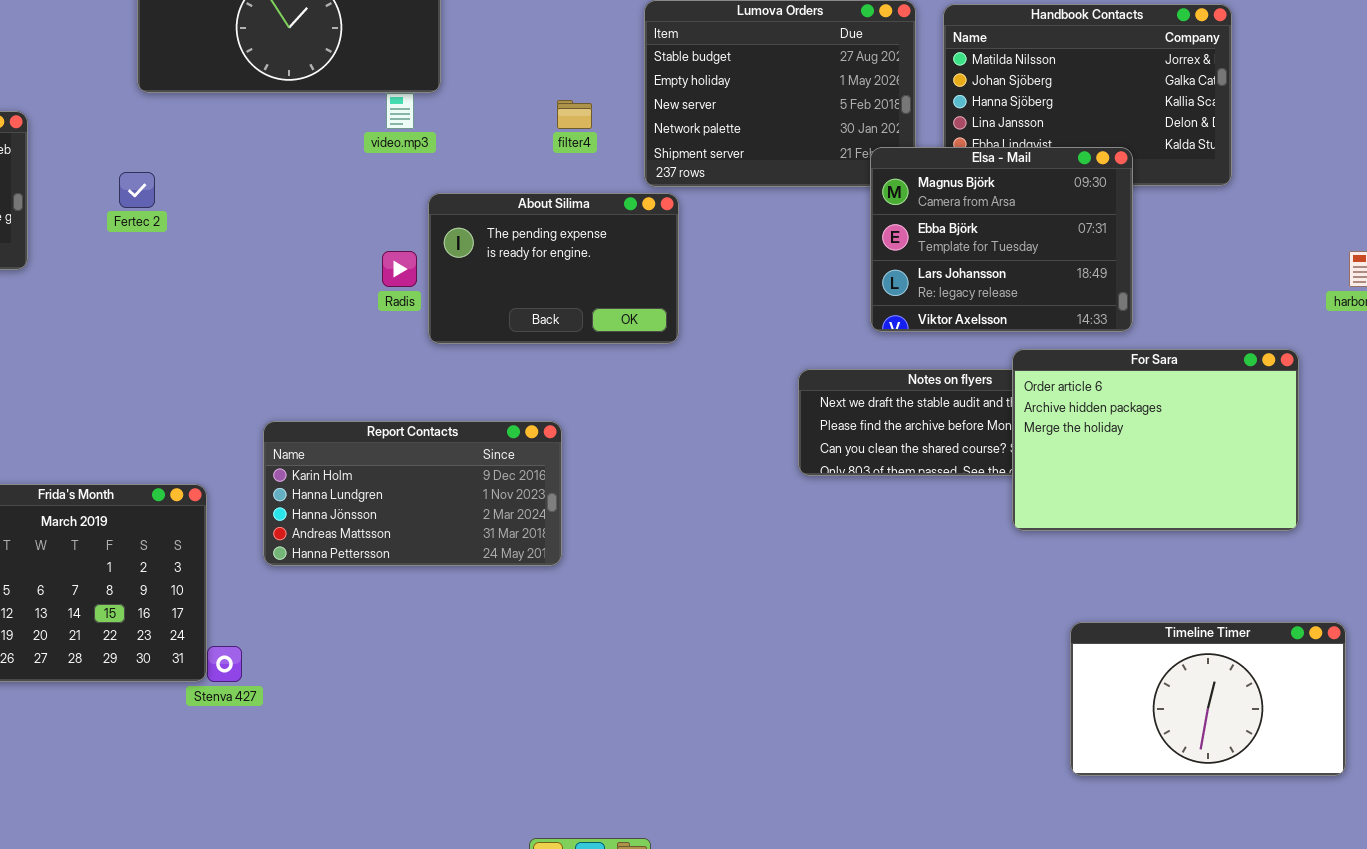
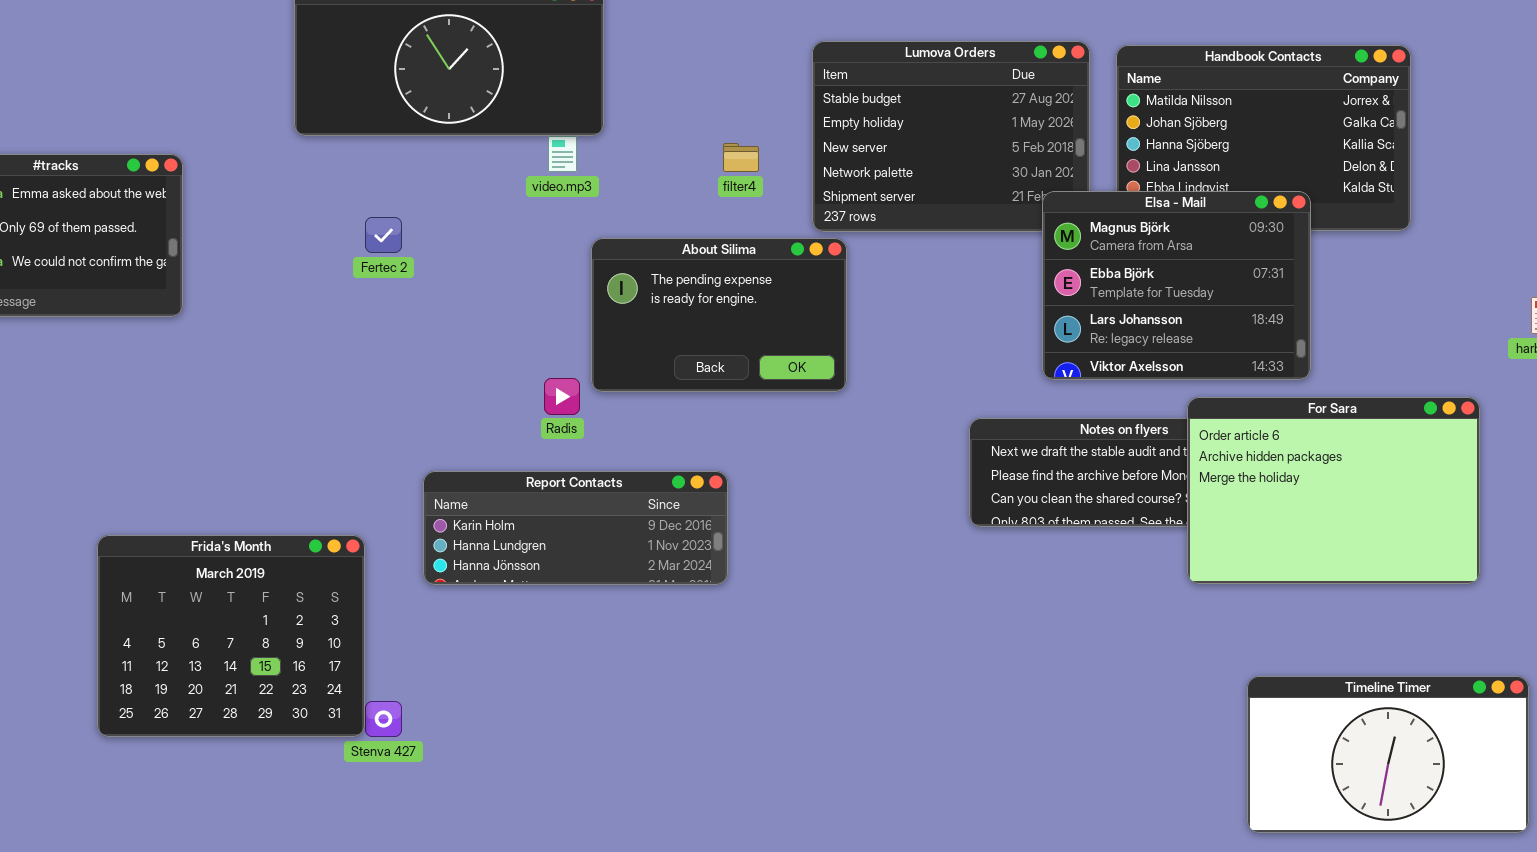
Fertec 2: [119,172,155,208] -> [365,217,402,253], moved
Radis: [382,251,417,287] -> [544,378,580,415], moved
Report Contacts: [263,421,562,566] -> [423,471,728,585], resized

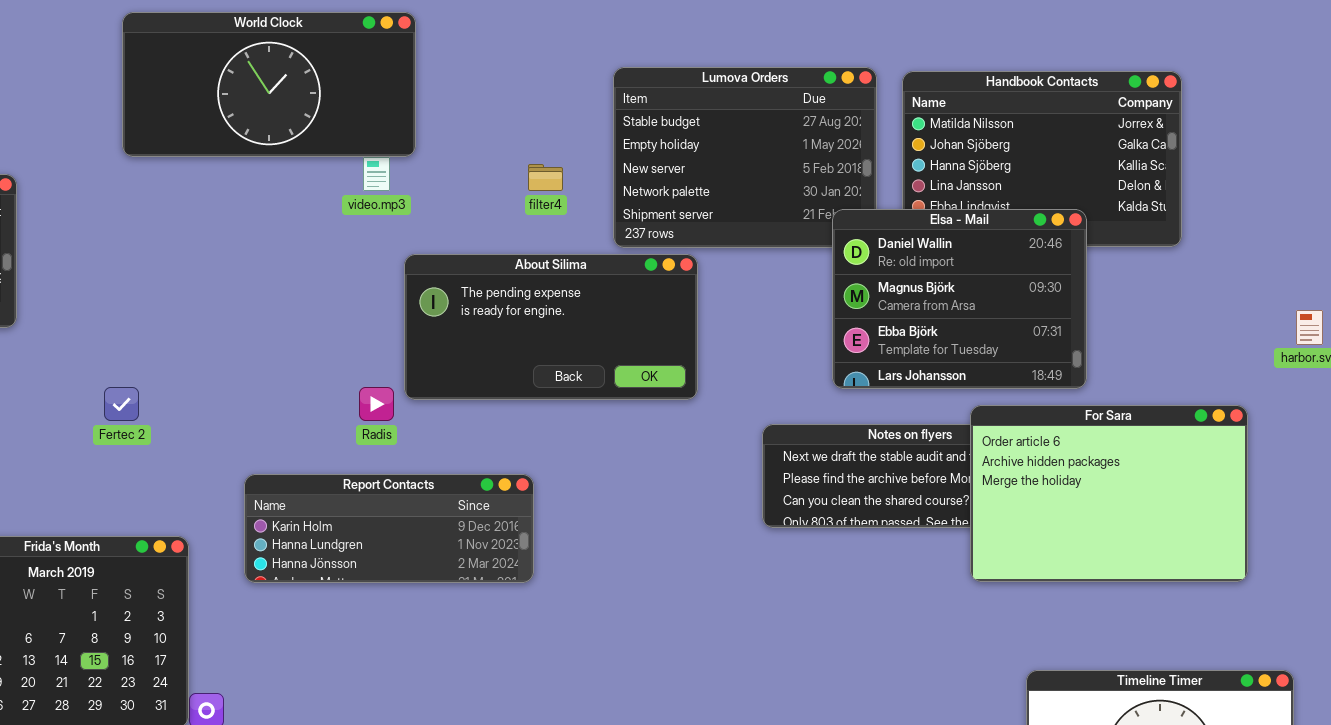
Elsa - Mail: [1042,191,1311,380] -> [832,209,1087,389], scrolled up 1 row
Fertec 2: [365,217,402,253] -> [104,387,139,421], moved
About Silima: [591,238,847,392] -> [404,254,698,400], resized

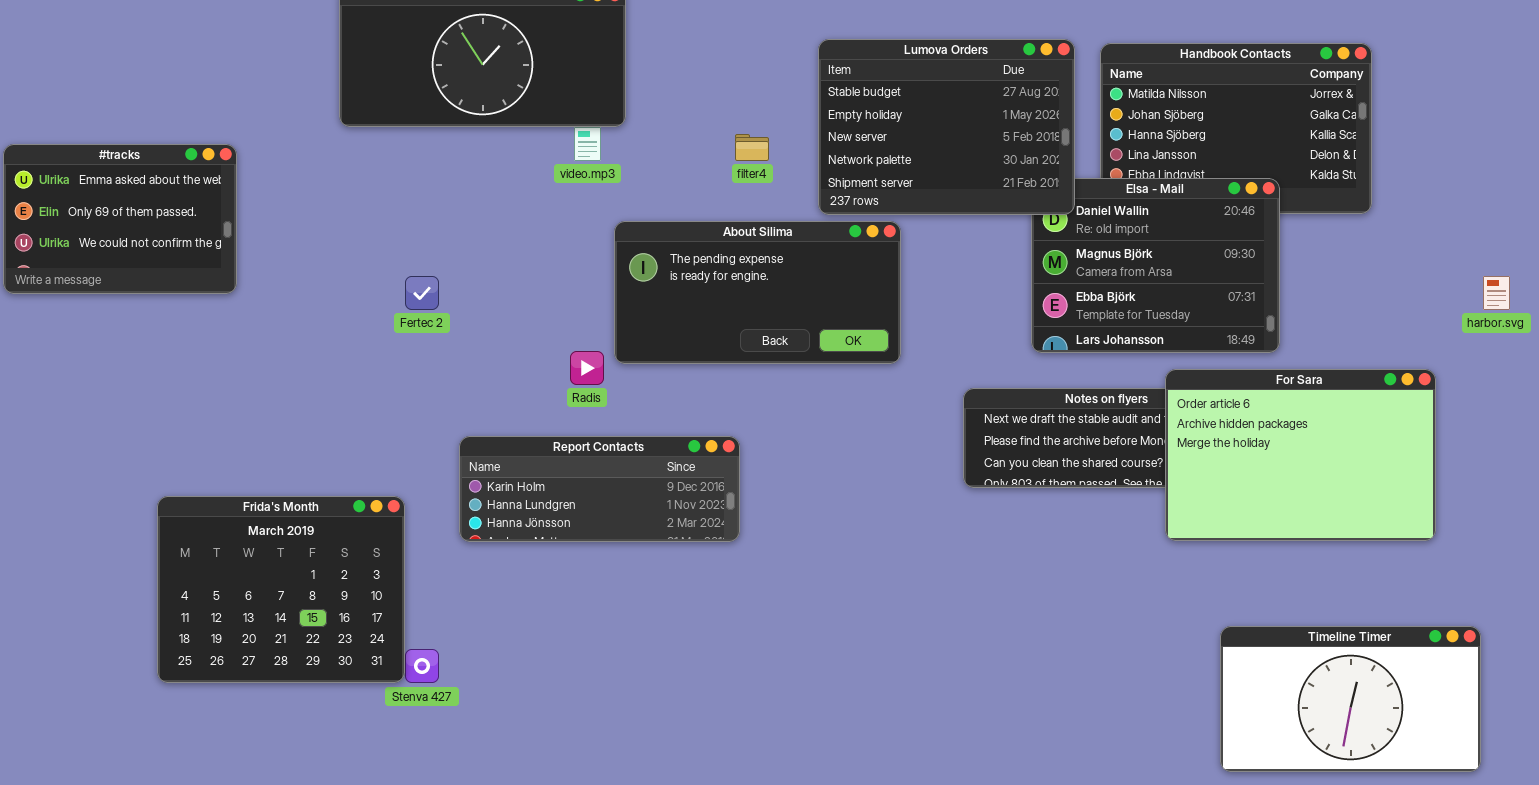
Lumova Orders: [613,67,877,248] -> [818,39,1075,215], raised
Fertec 2: [104,387,139,421] -> [405,276,439,310], moved

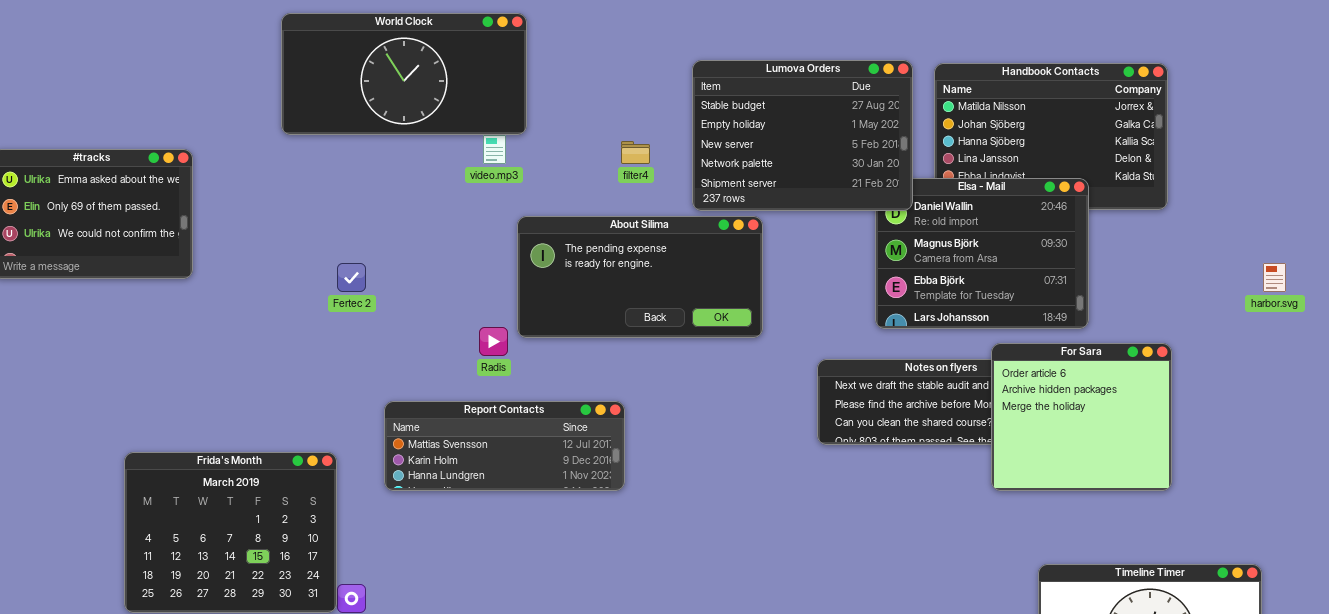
For Sara: [1165,369,1436,541] -> [991,343,1172,491], resized
Report Contacts: [459,436,740,542] -> [384,401,625,491], scrolled up 1 row

